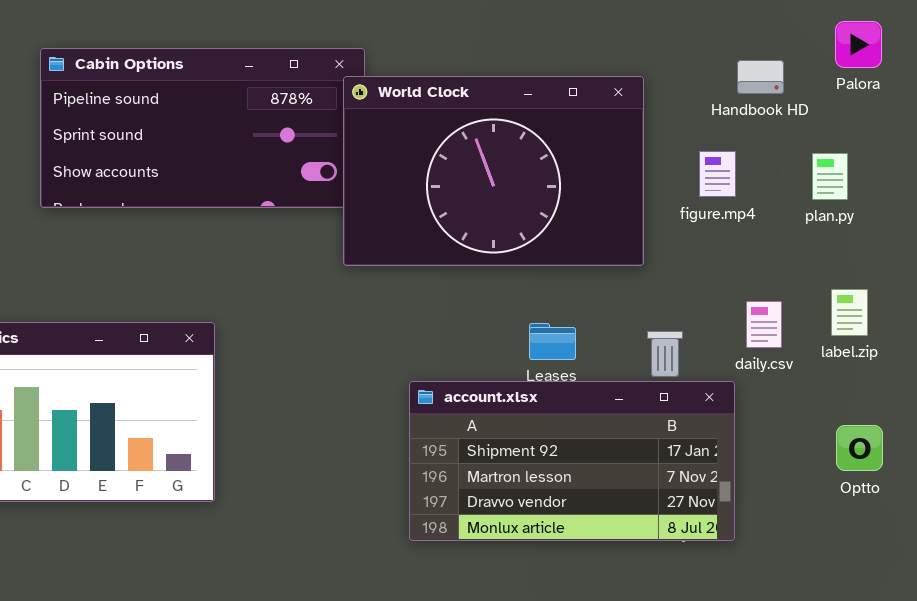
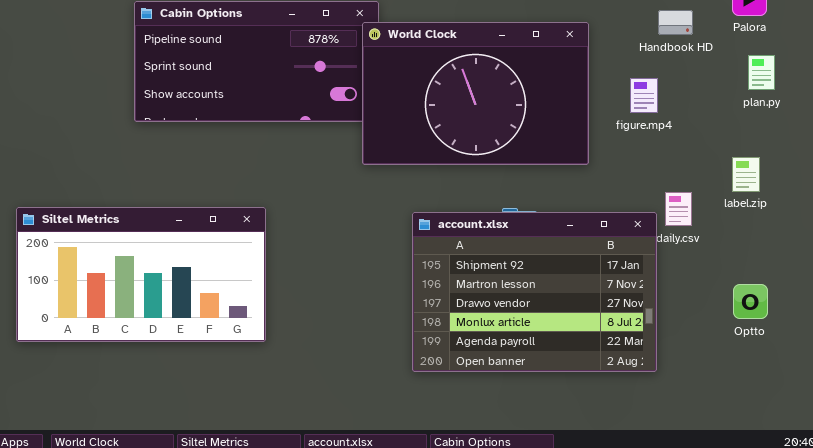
plan.py: [812,153,848,200] -> [748,55,775,90], moved
label.zip: [831,289,868,336] -> [732,157,760,192], moved
account.xlsx: [409,381,735,541] -> [412,212,657,372], resized

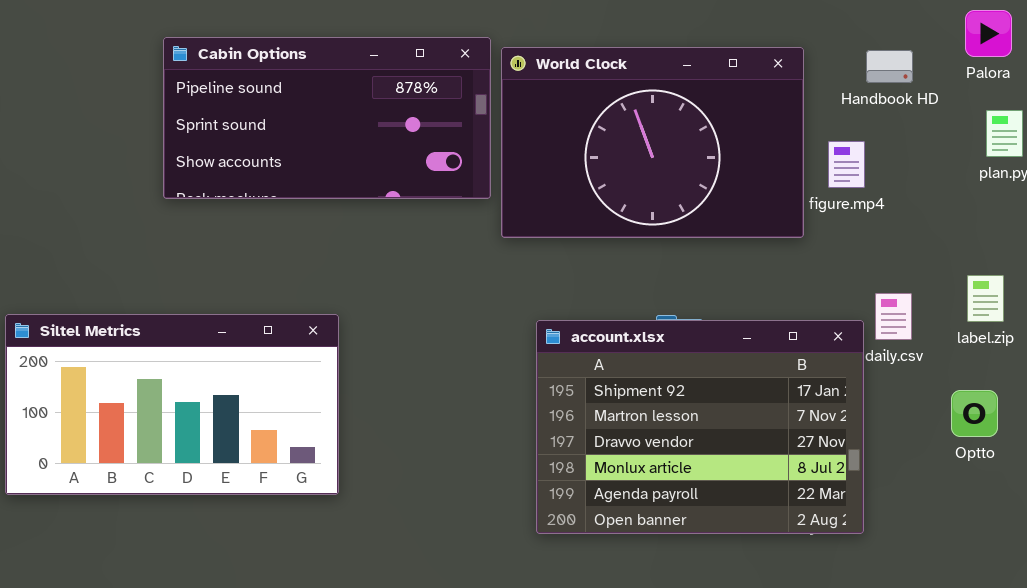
World Clock: [362,22,589,165] -> [501,47,804,238], moved
label.zip: [732,157,760,192] -> [967,275,1004,322], moved
Optto: [733,284,768,319] -> [951,390,998,437], moved

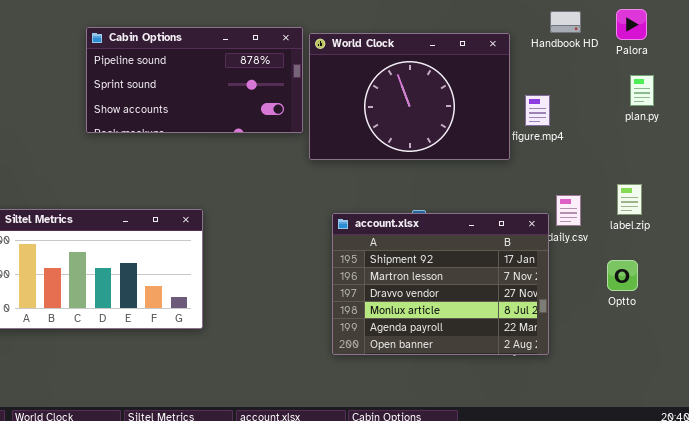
Handbook HD: [866,50,913,83] -> [550,11,581,33], moved

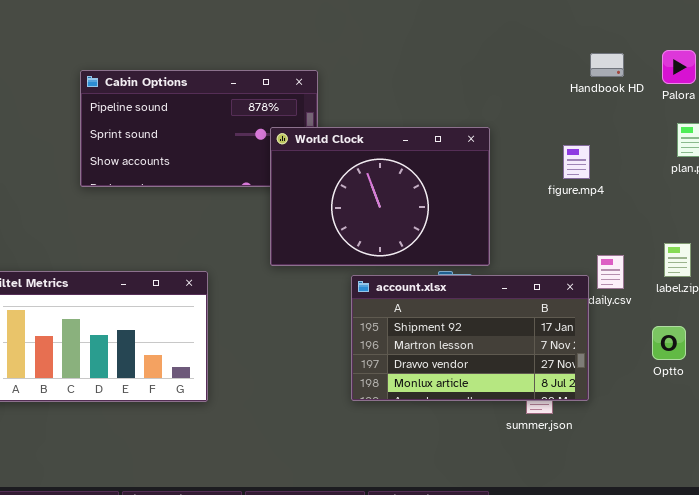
World Clock: [309,33,510,160] -> [270,127,490,266], moved
account.xlsx: [332,213,549,355] -> [351,275,589,401], resized

